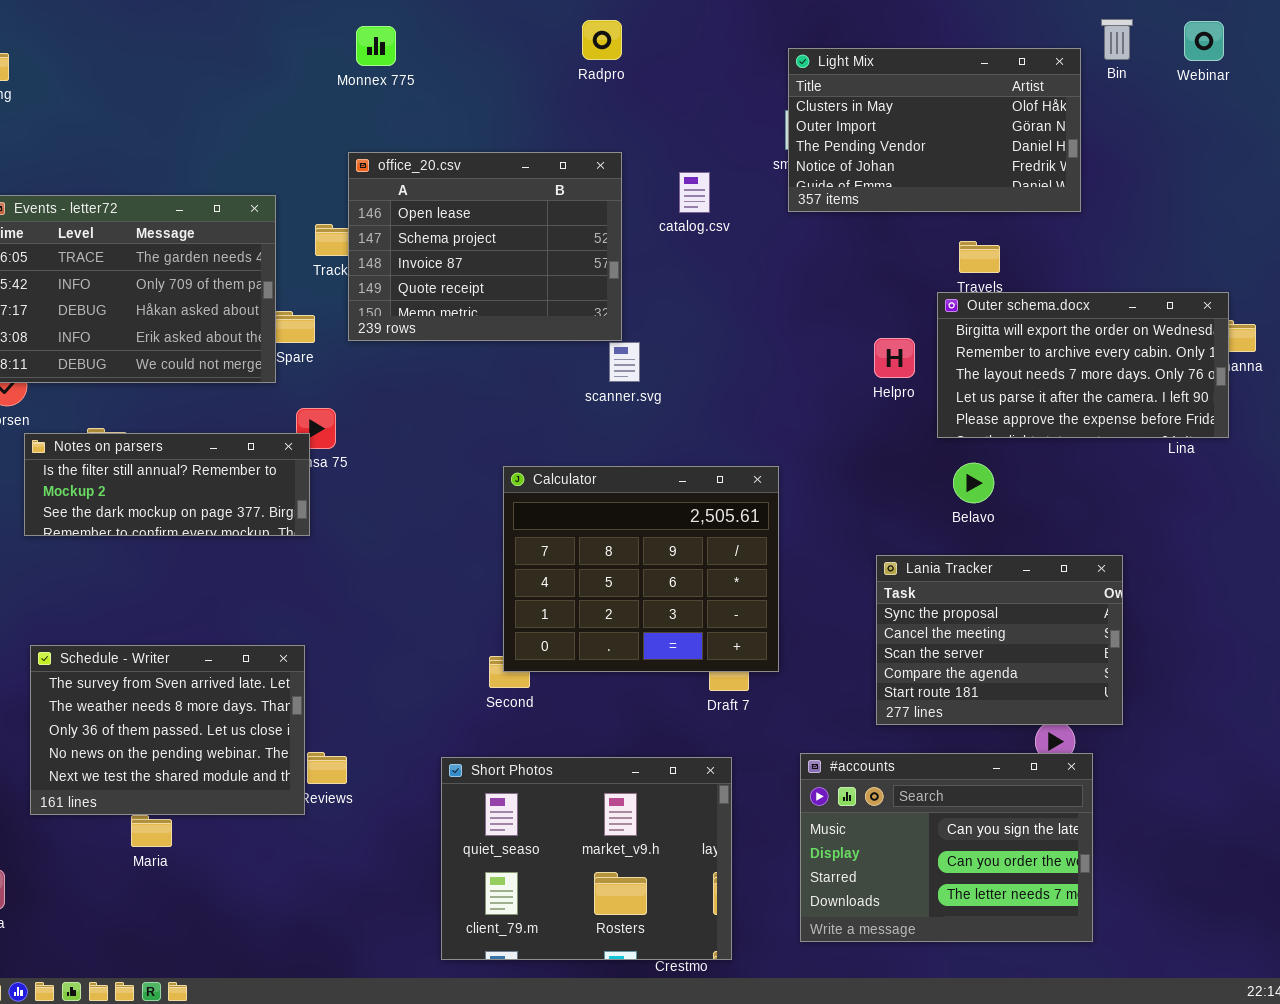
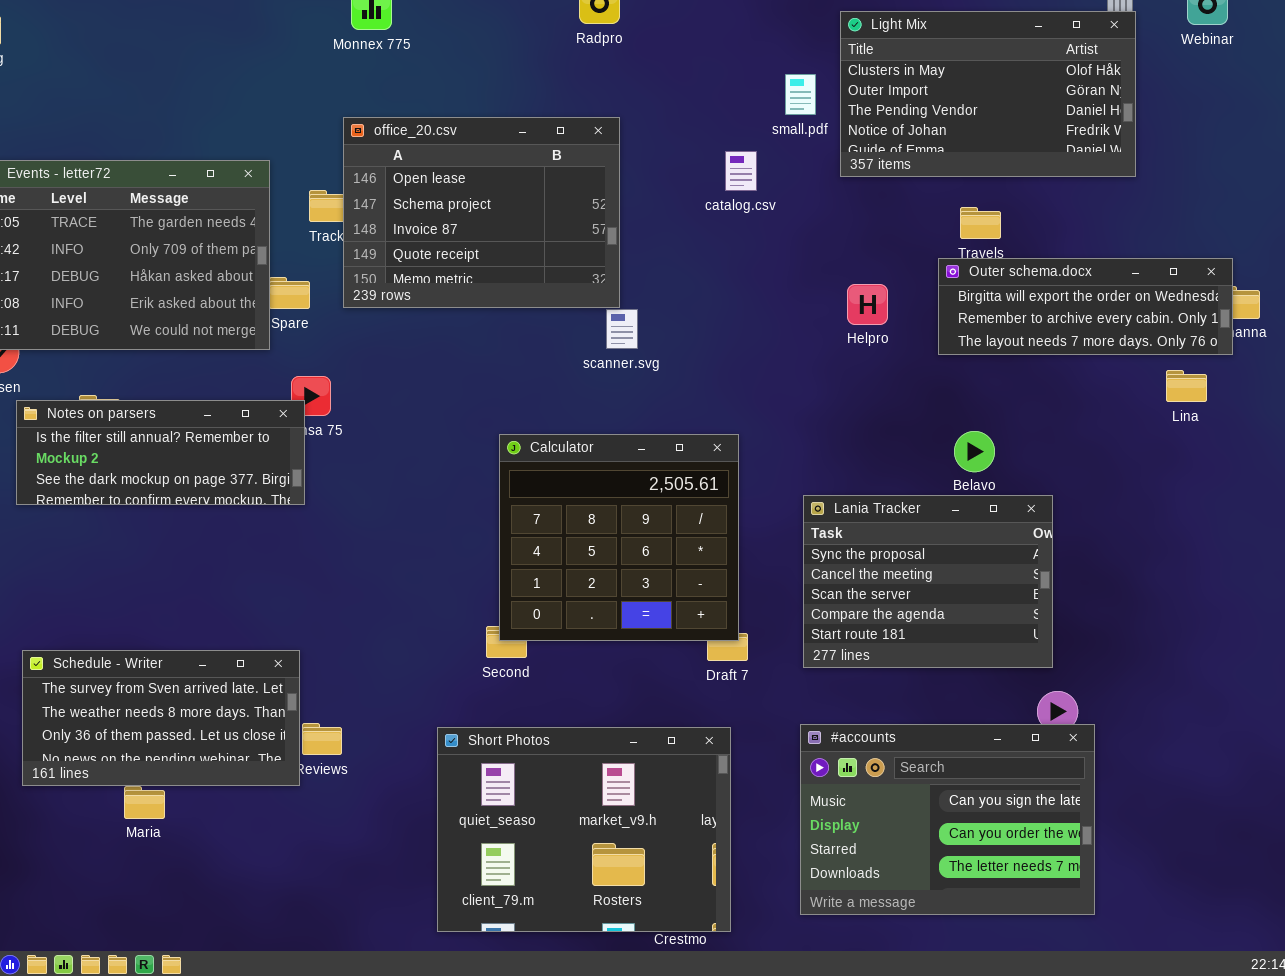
Light Mix: [788,48,1081,212] -> [840,11,1136,177], moved
catalog.csv: [679,172,710,213] -> [725,151,757,191], moved
Outer schema.docx: [937,292,1229,438] -> [938,258,1233,355], resized
Helpro: [874,338,915,378] -> [847,284,888,325], moved
Calculator: [503,466,779,672] -> [499,434,739,641], resized
Lania Tracker: [876,555,1123,725] -> [803,495,1053,668], moved
Schedule - Writer: [30,645,305,815] -> [22,650,300,786], resized

